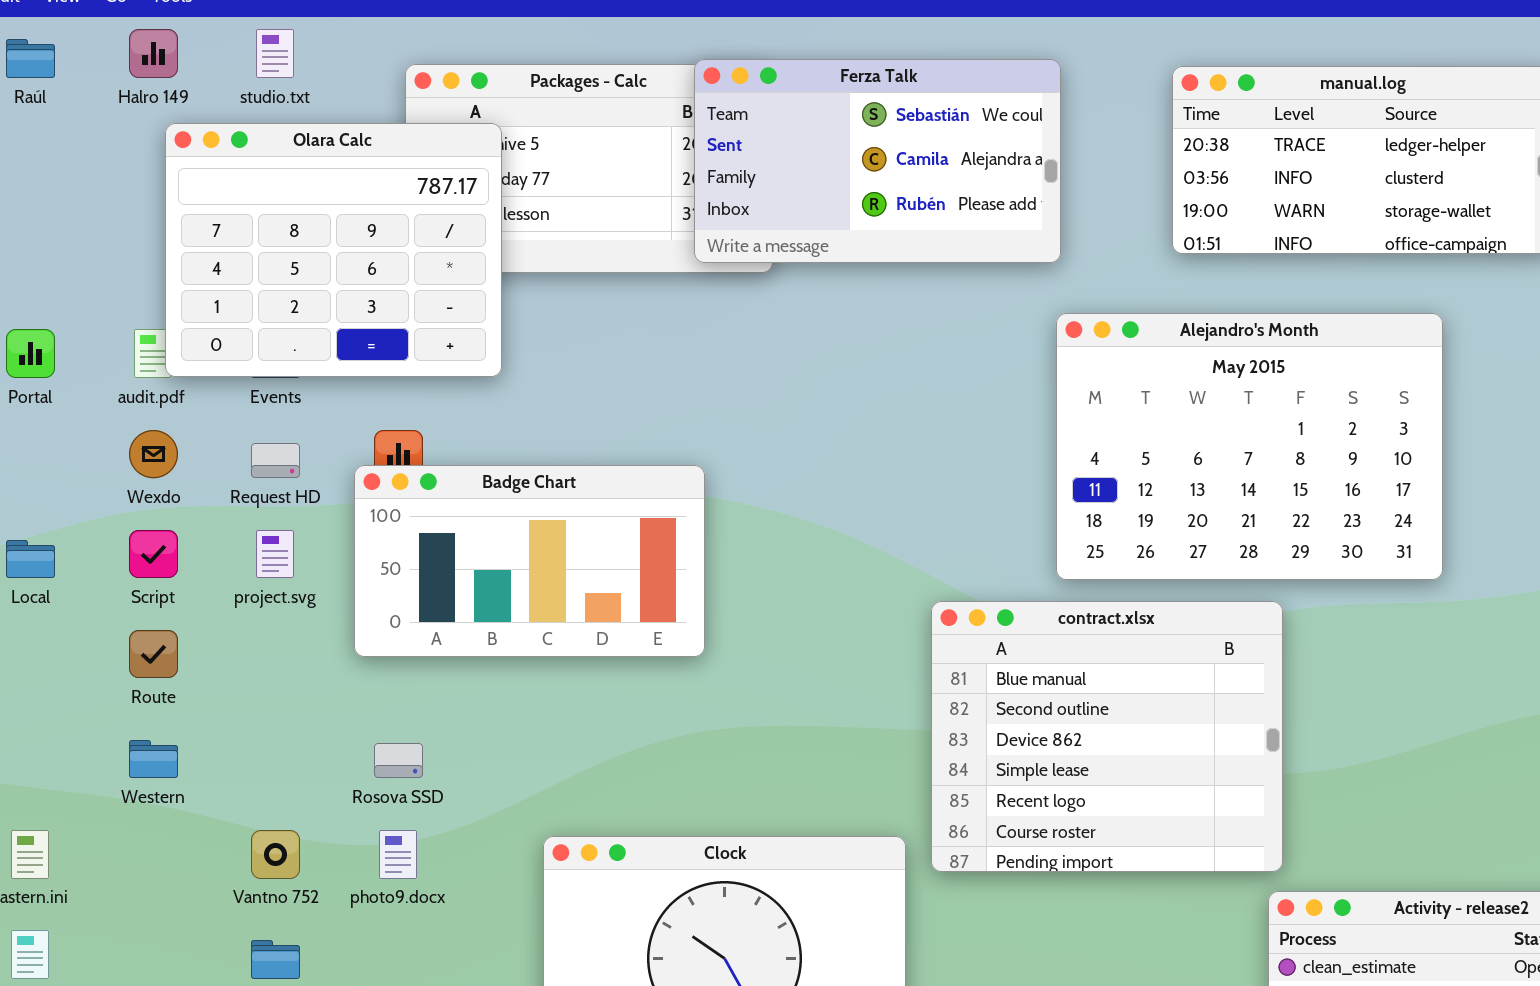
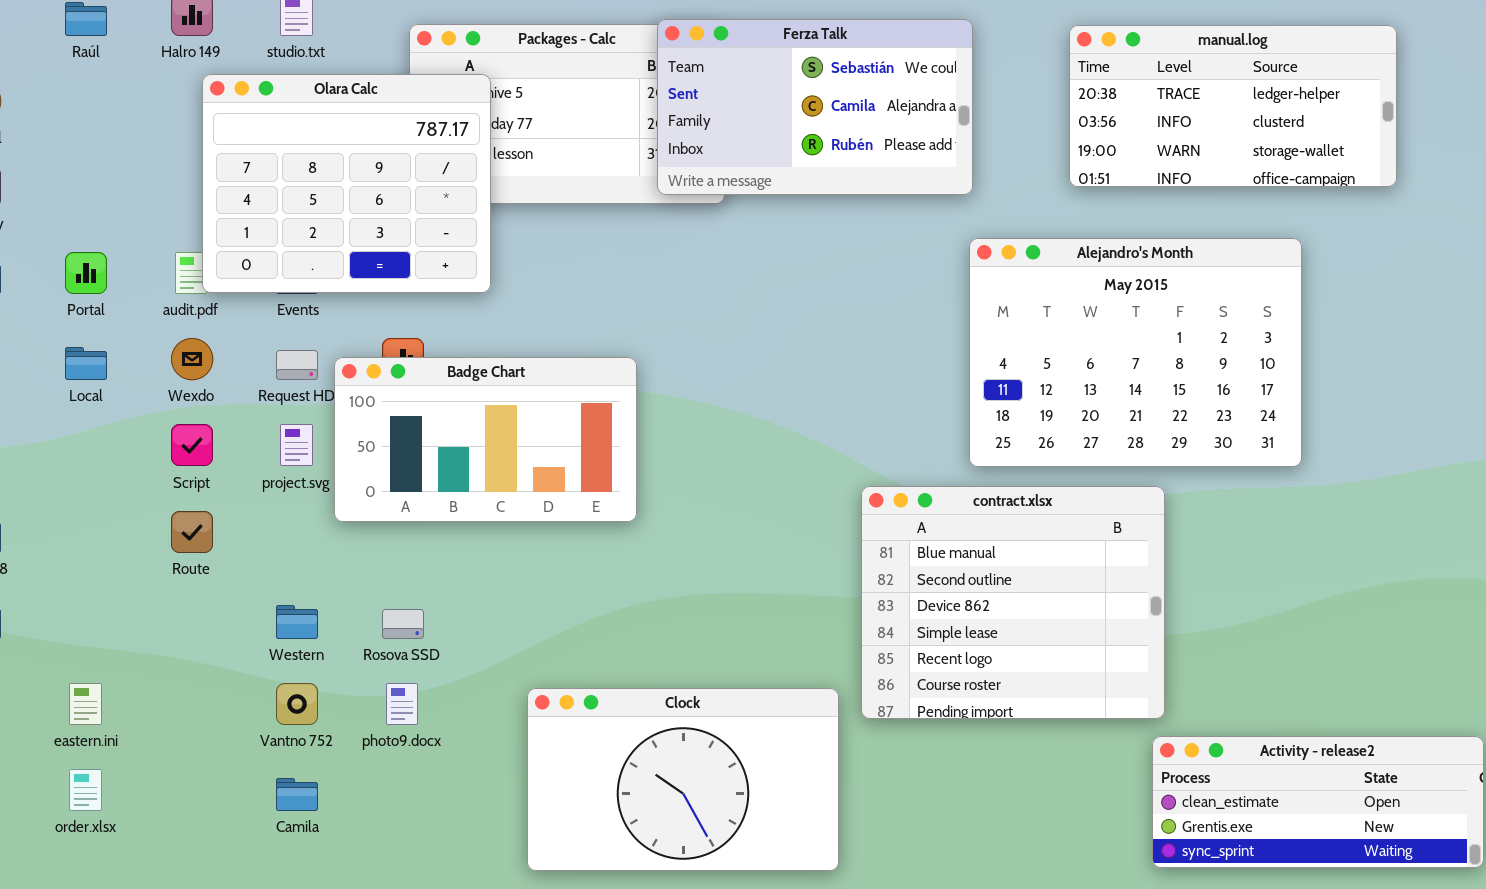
Badge Chart: [354,465,705,657] -> [334,357,637,522], moved
Local: [6,540,55,578] -> [65,347,107,380], moved
Western: [129,740,178,778] -> [276,605,318,639], moved

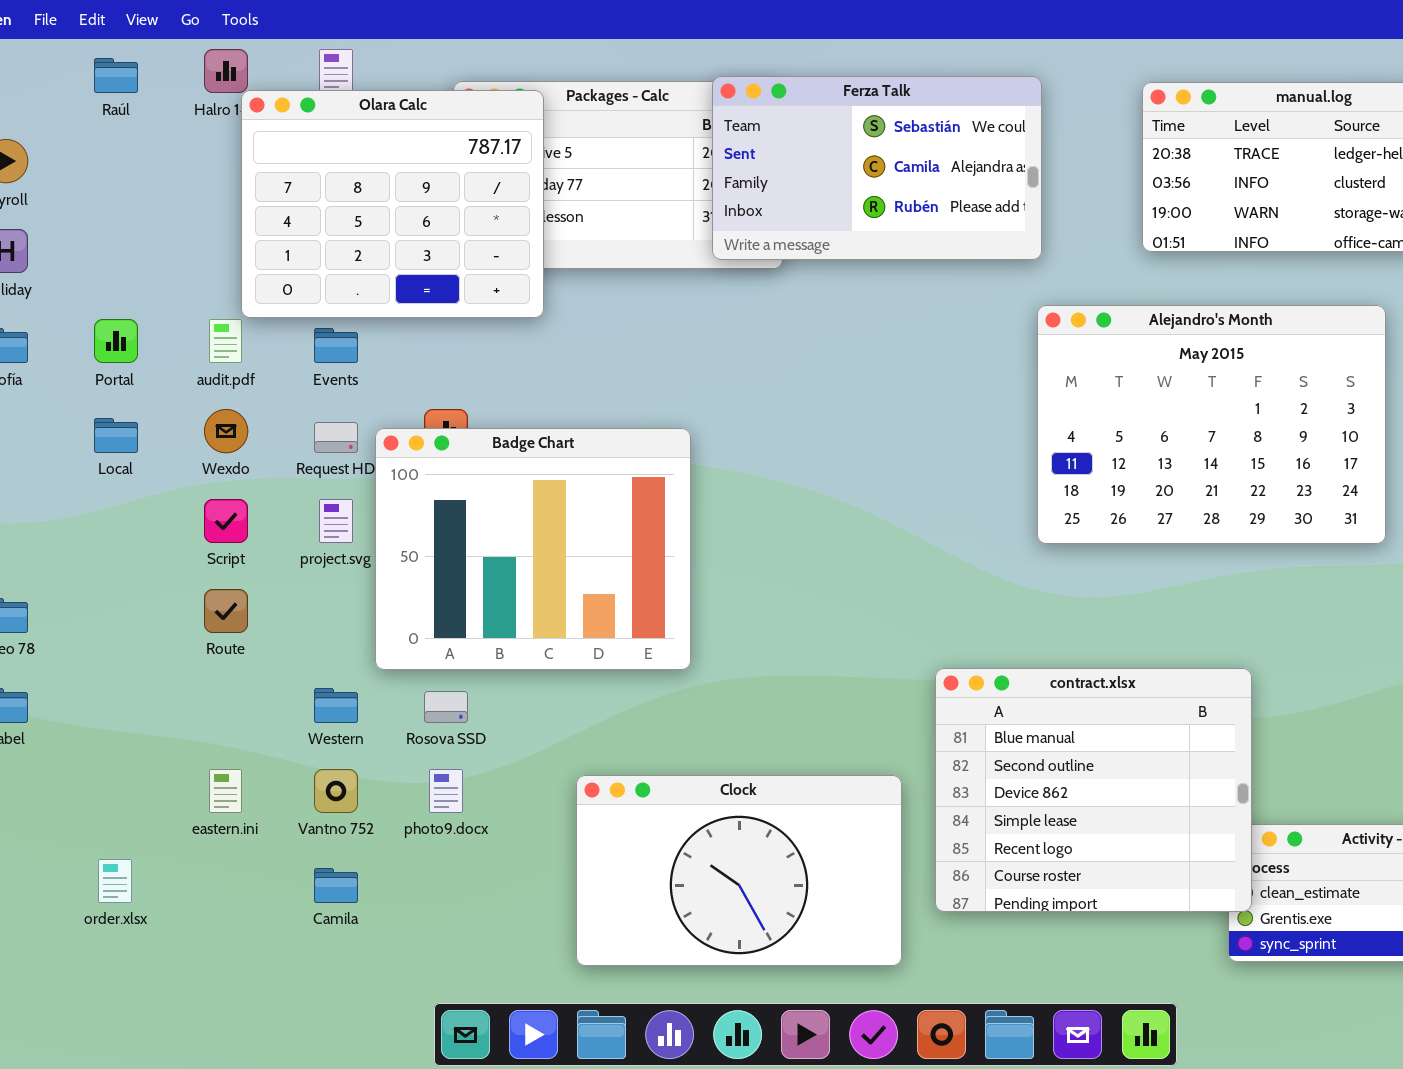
Olara Calc: [202,74,491,293] -> [241,90,544,318], moved
Badge Chart: [334,357,637,522] -> [375,428,691,670], resized
contract.xlsx: [861,486,1165,719] -> [935,668,1252,912], moved
eastern.ini: [69,683,102,725] -> [209,769,242,813], moved

